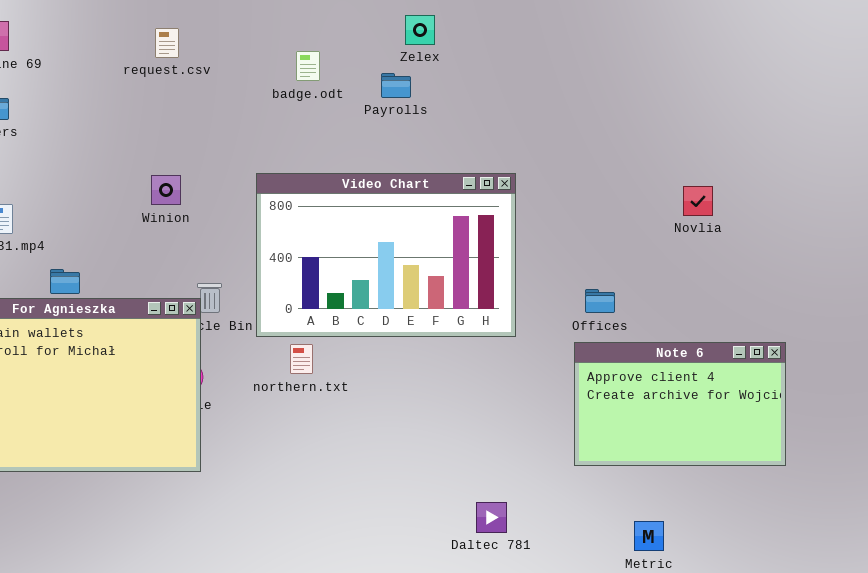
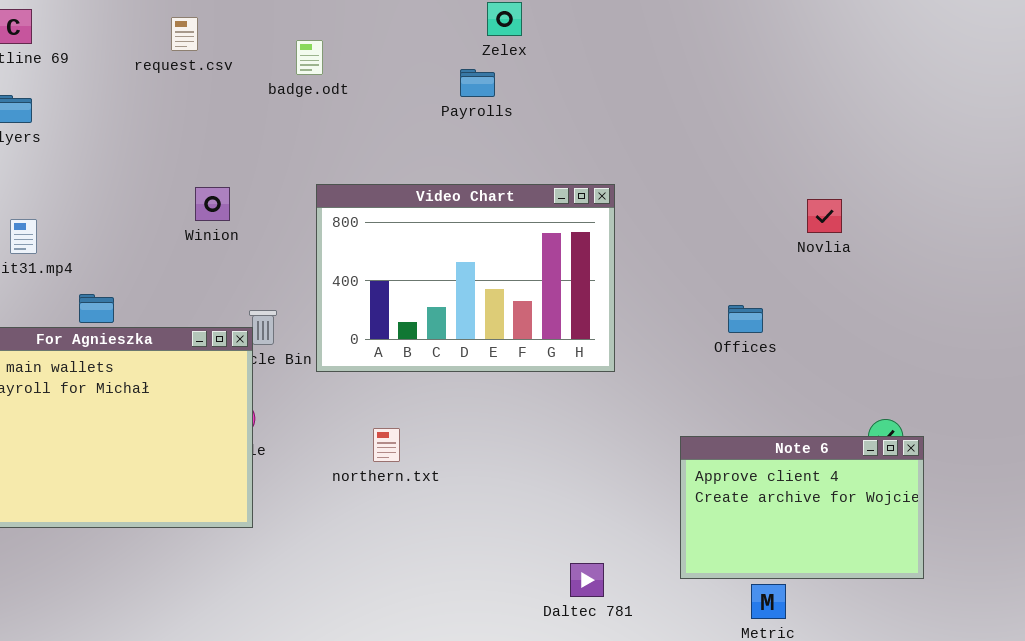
request.csv: [155,28,179,58] -> [171,17,198,51], moved
badge.odt: [296,51,320,81] -> [296,40,323,75], moved
Offices: [585,289,615,313] -> [728,305,763,333], moved
Note 6: [574,342,786,466] -> [680,436,924,579], moved
northern.txt: [290,344,313,374] -> [373,428,400,462], moved

